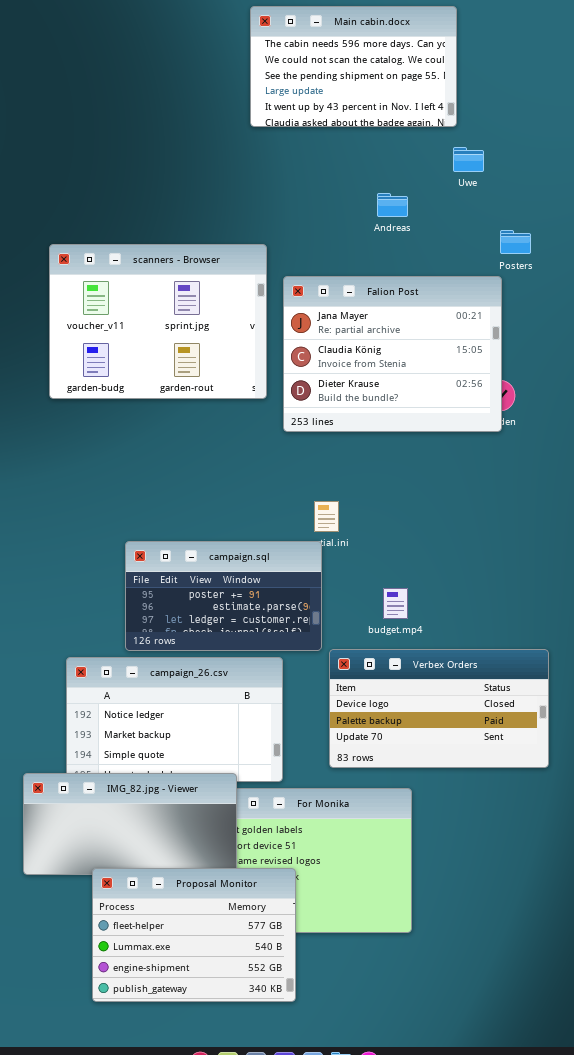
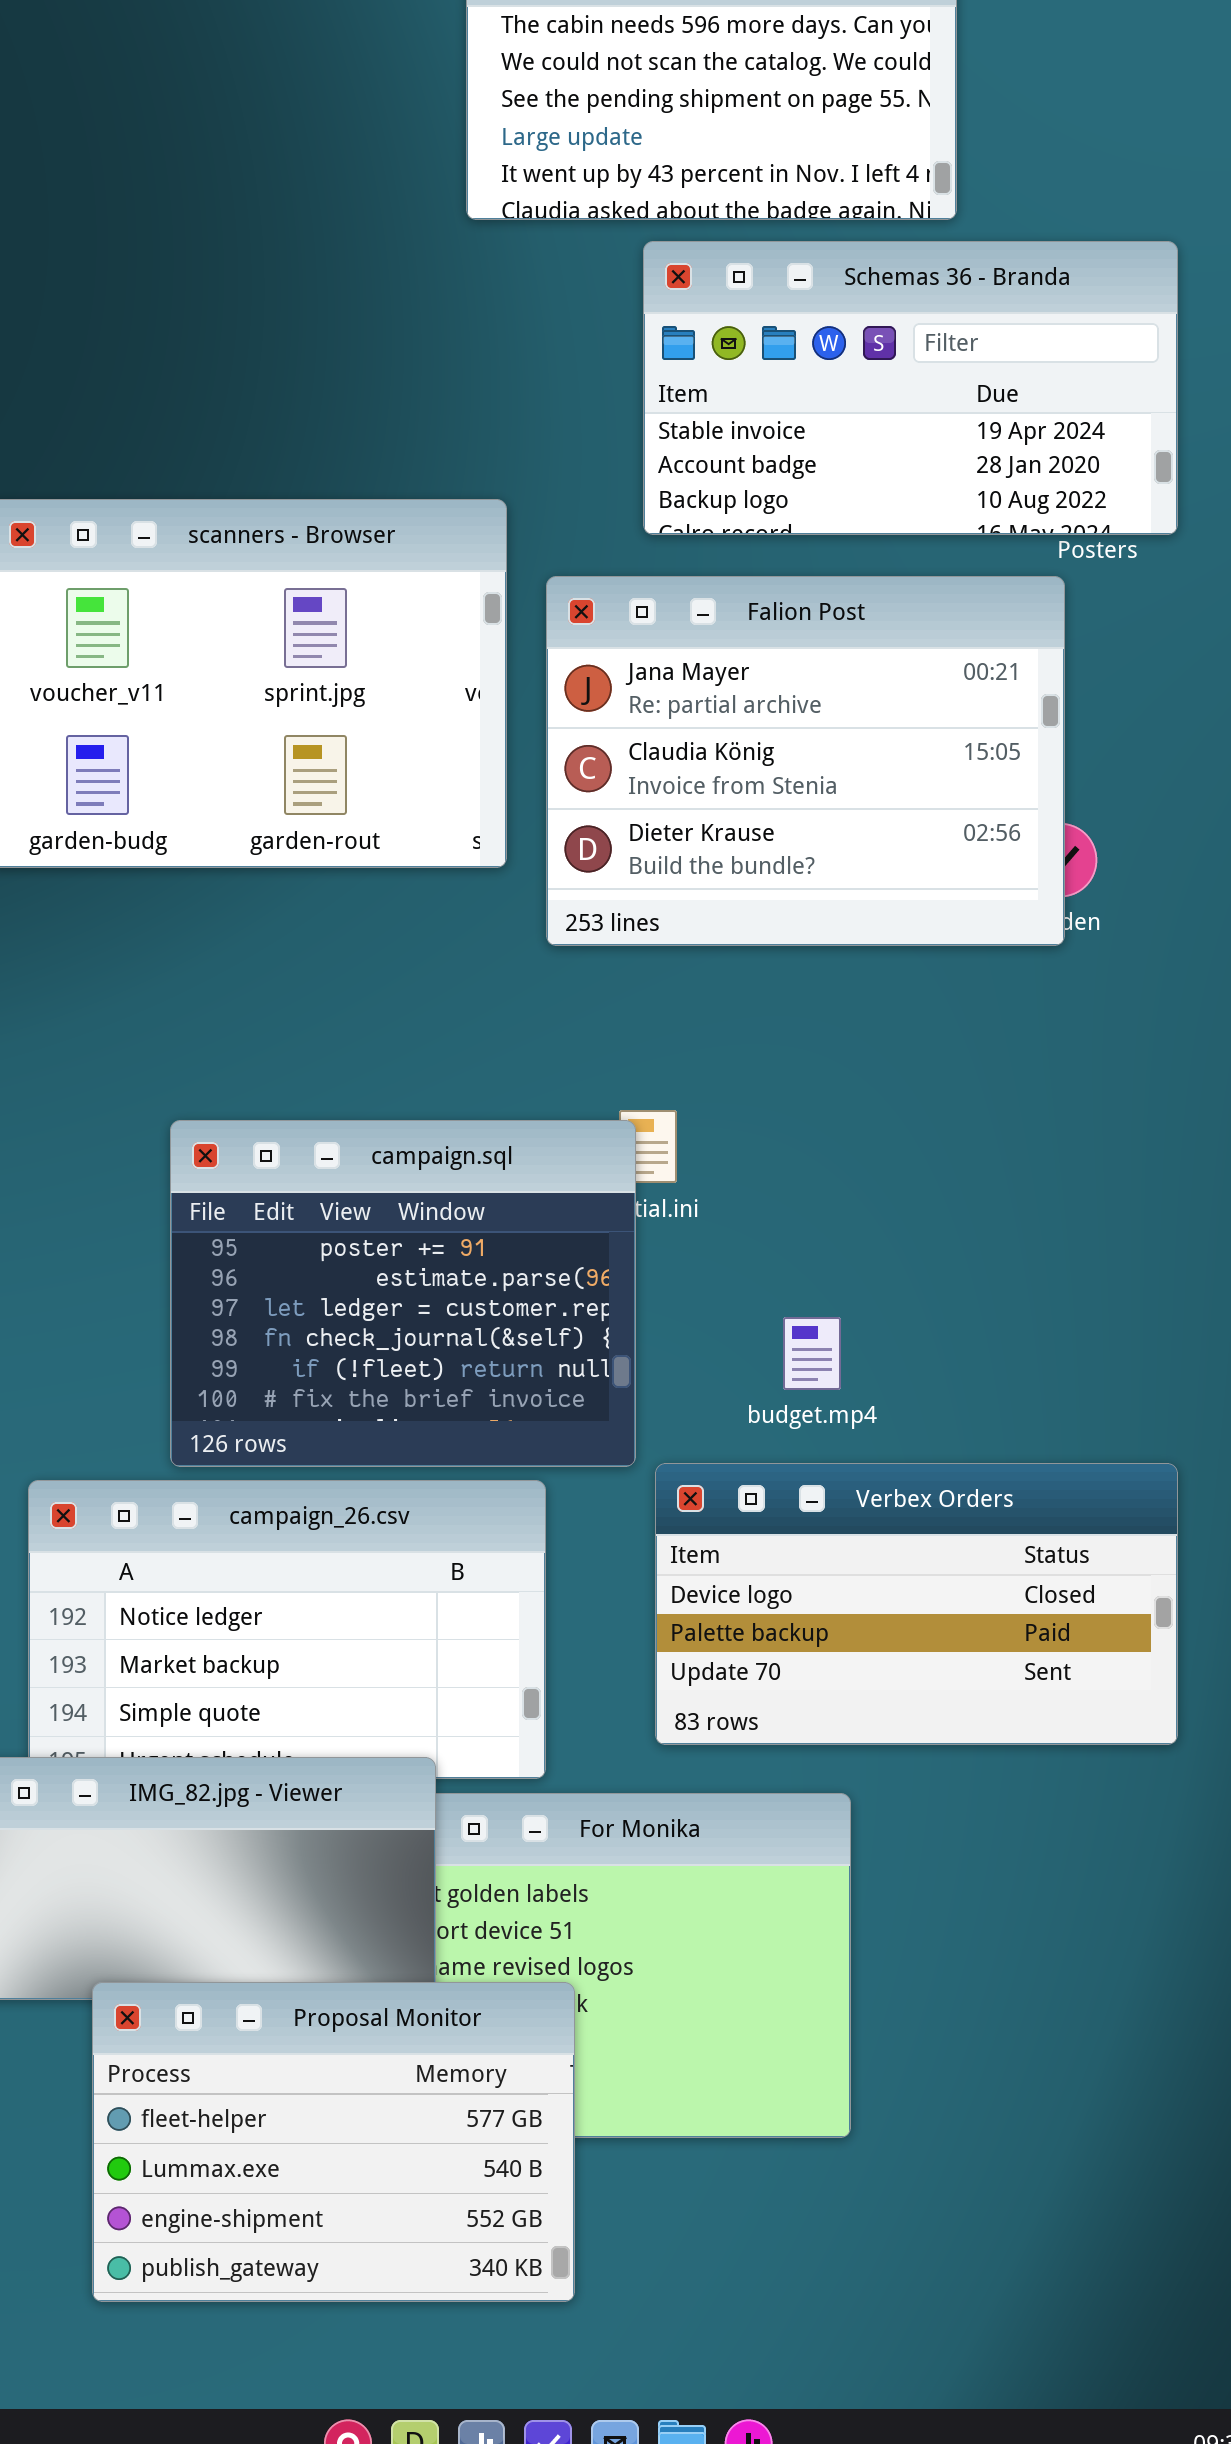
Schemas 36 - Branda: none -> [643,241,1178,535], opened
campaign.sql: [125,541,322,651] -> [170,1120,636,1467], resized

